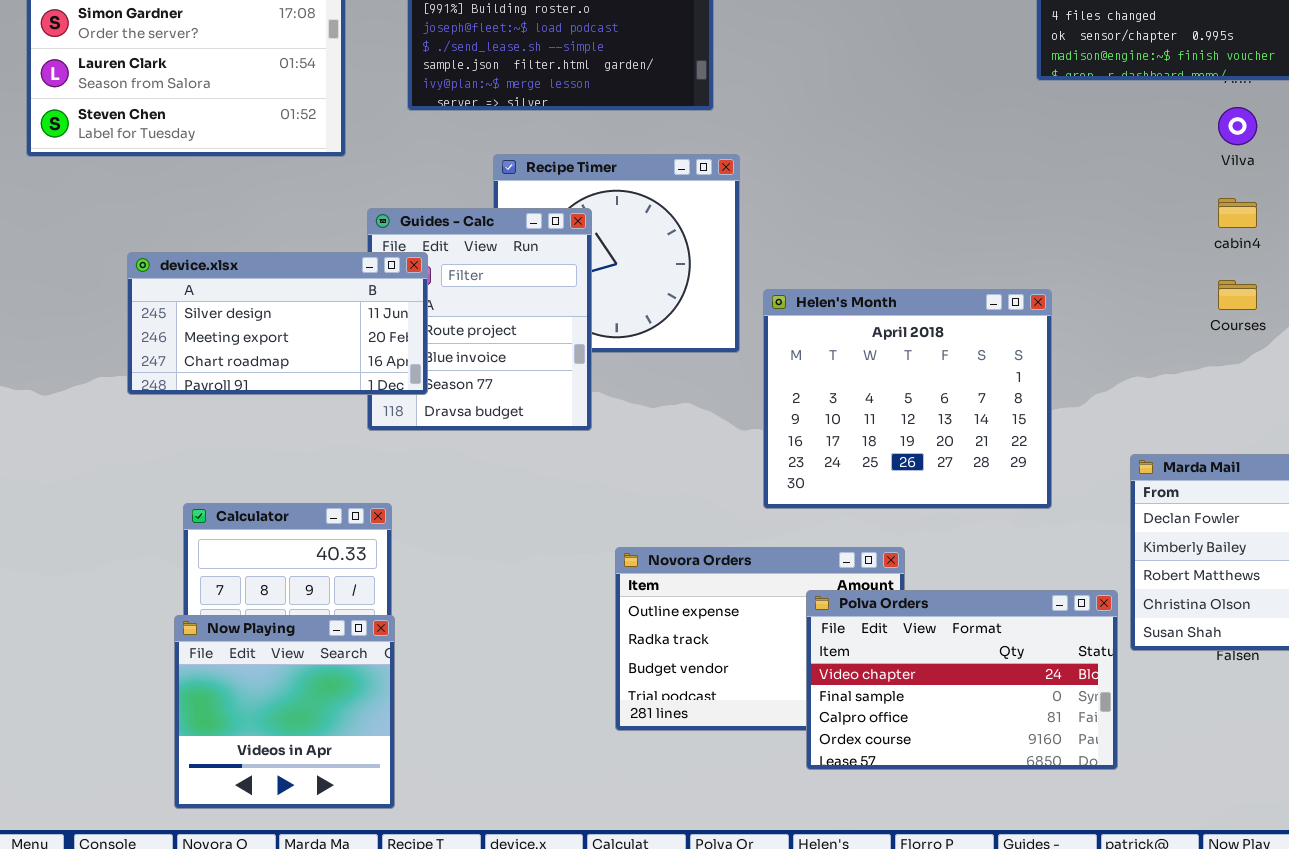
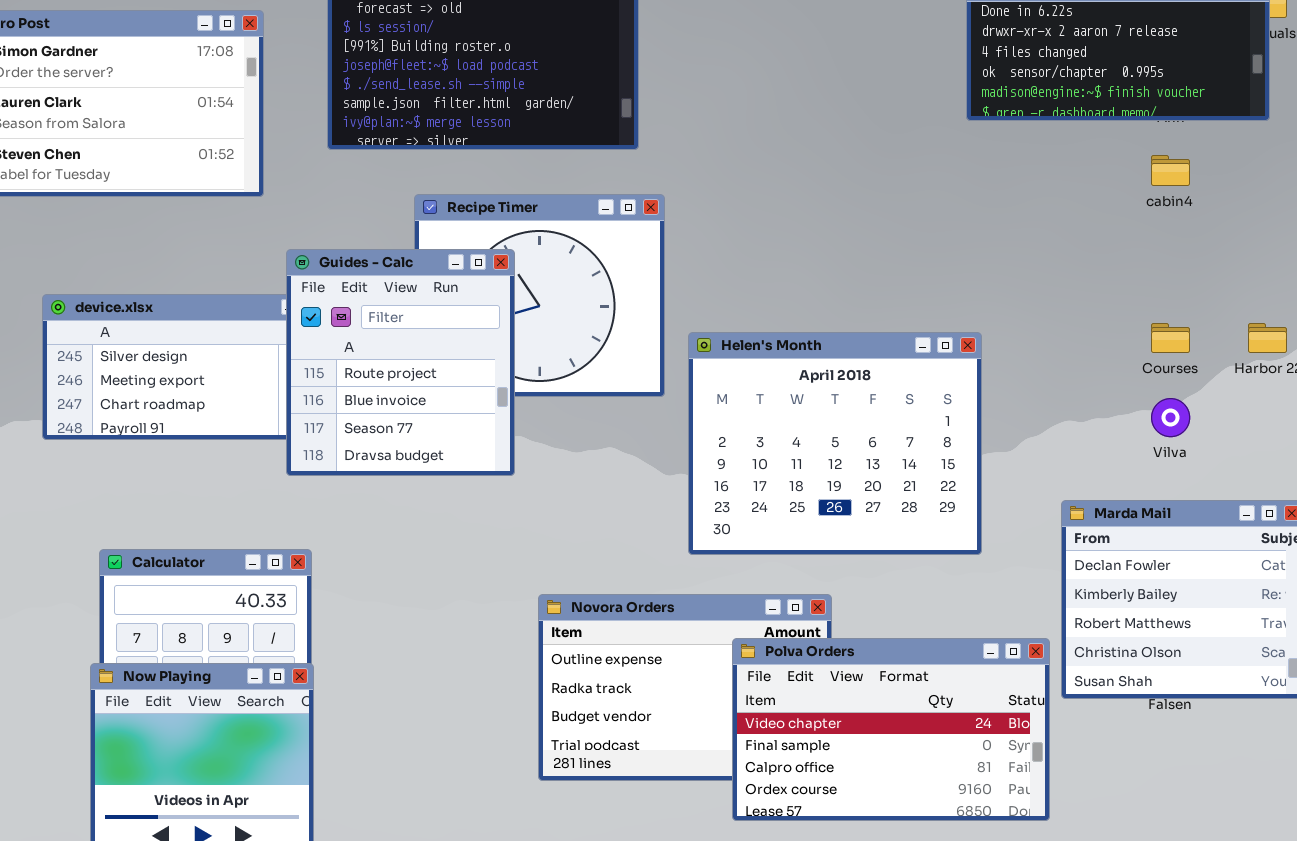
Vilva: [1218,107,1257,145] -> [1151,398,1190,437], moved
cabin4: [1218,198,1257,228] -> [1151,155,1190,186], moved
Guides - Calc: [367,208,592,431] -> [286,249,515,476], raised

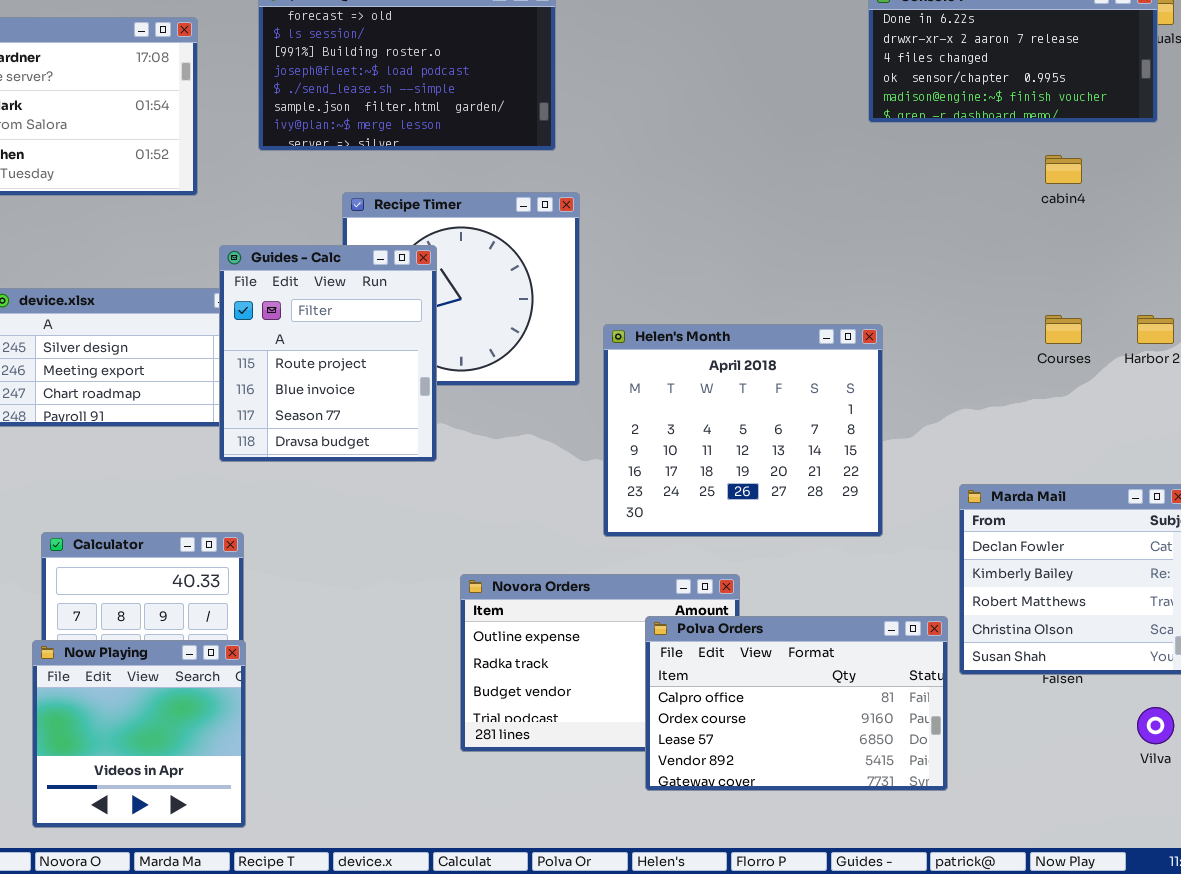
Vilva: [1151,398,1190,437] -> [1137,707,1174,744], moved
Polva Orders: [732,638,1050,821] -> [645,616,948,791], scrolled down 2 rows

